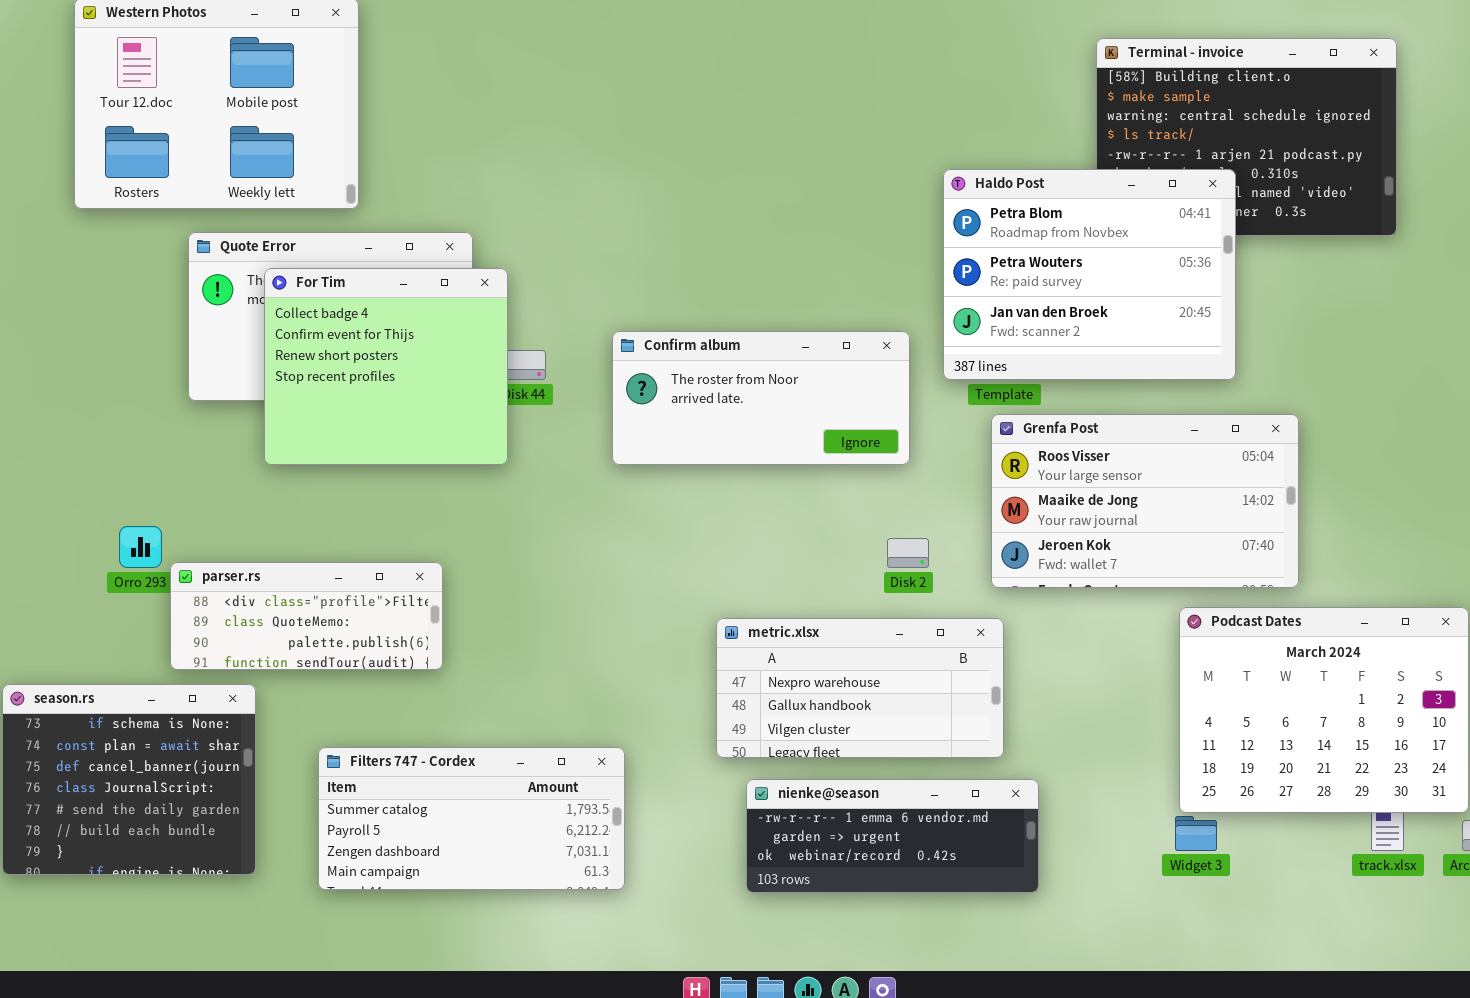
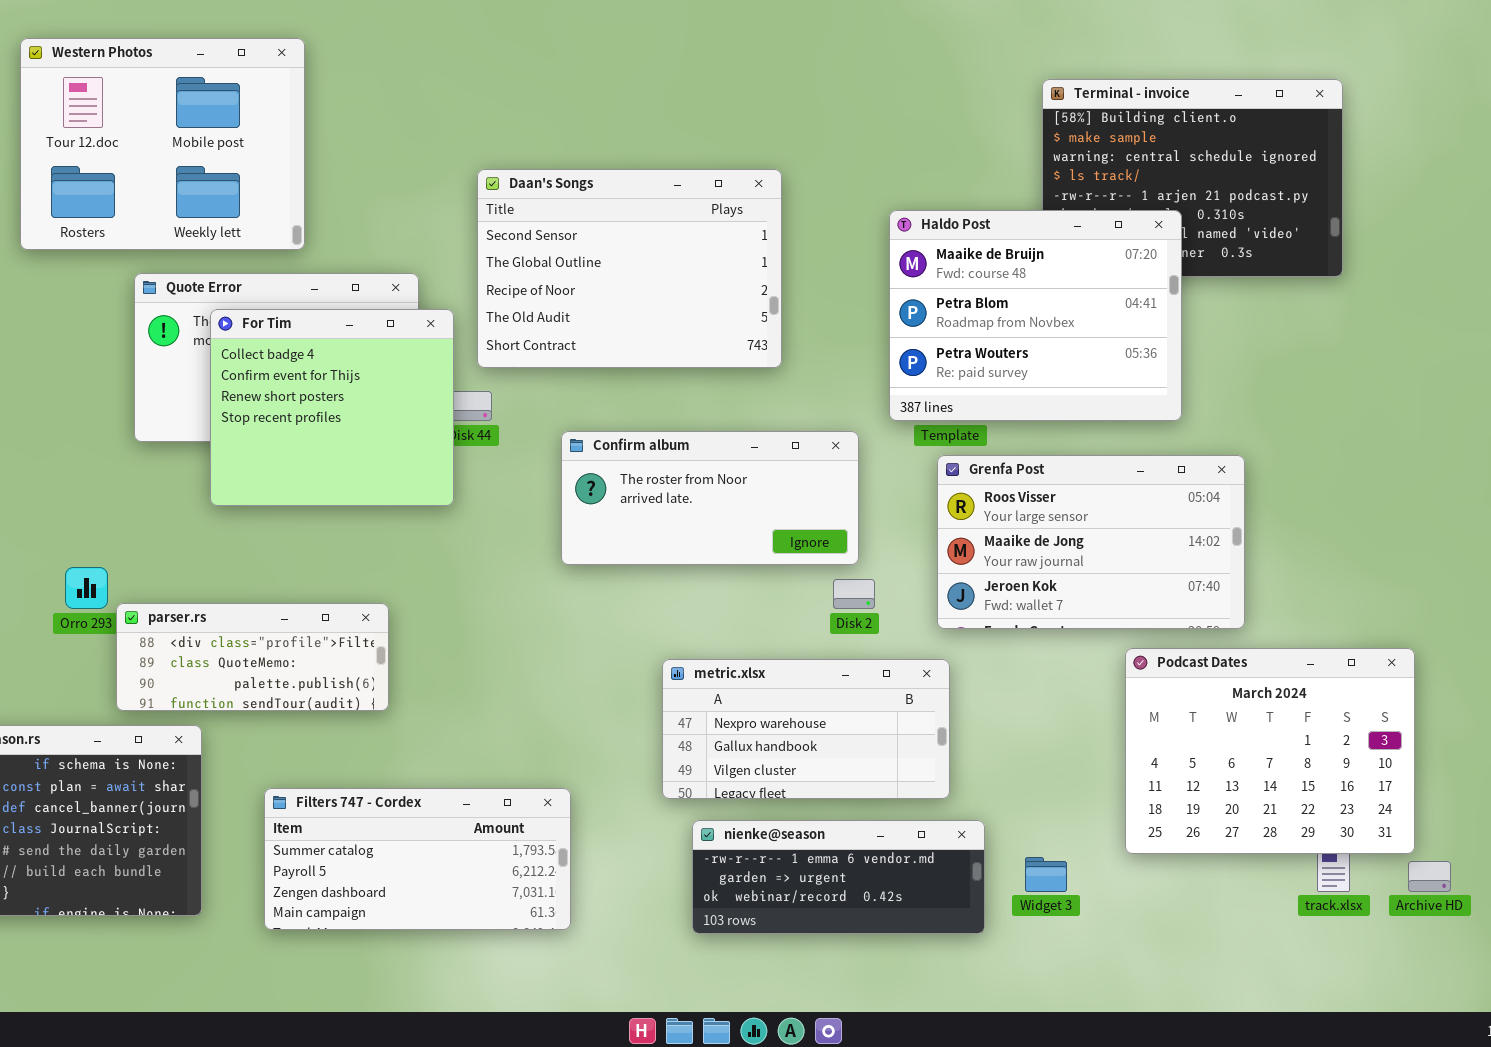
Daan's Songs: none -> [477,169,782,368], opened
Haldo Post: [943,169,1236,380] -> [889,210,1182,421], scrolled up 1 row
Confirm album: [612,331,910,465] -> [561,431,859,565], moved
Widget 3: [1175,816,1217,851] -> [1025,857,1067,892], moved

